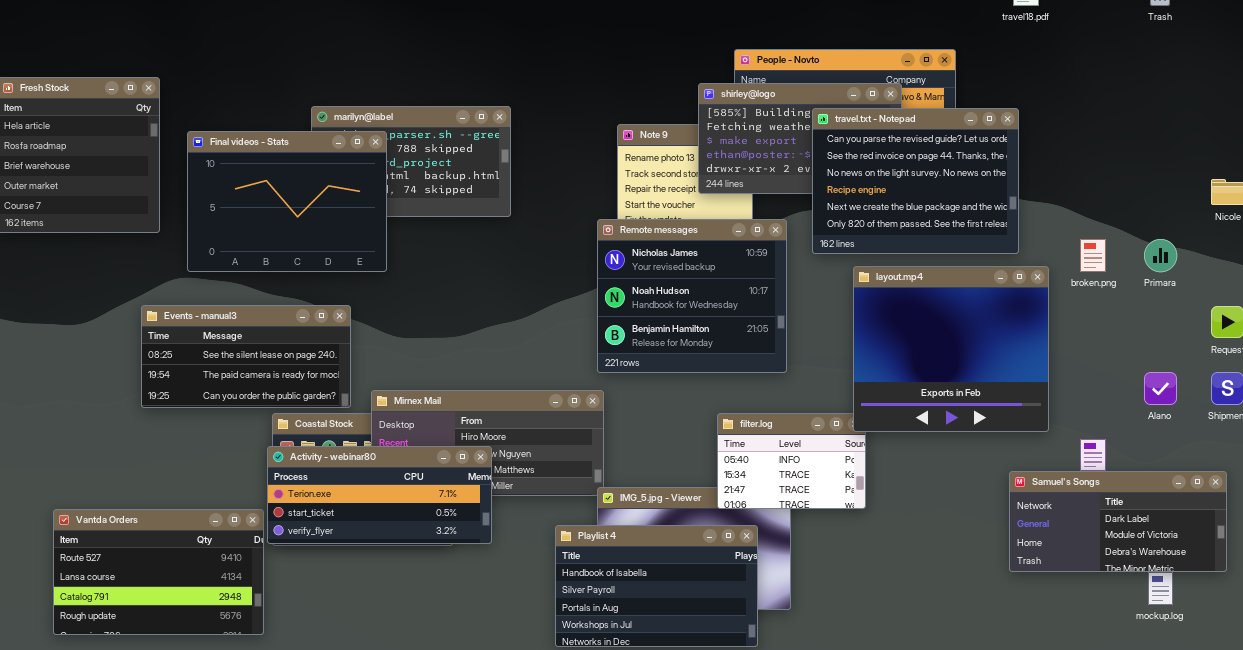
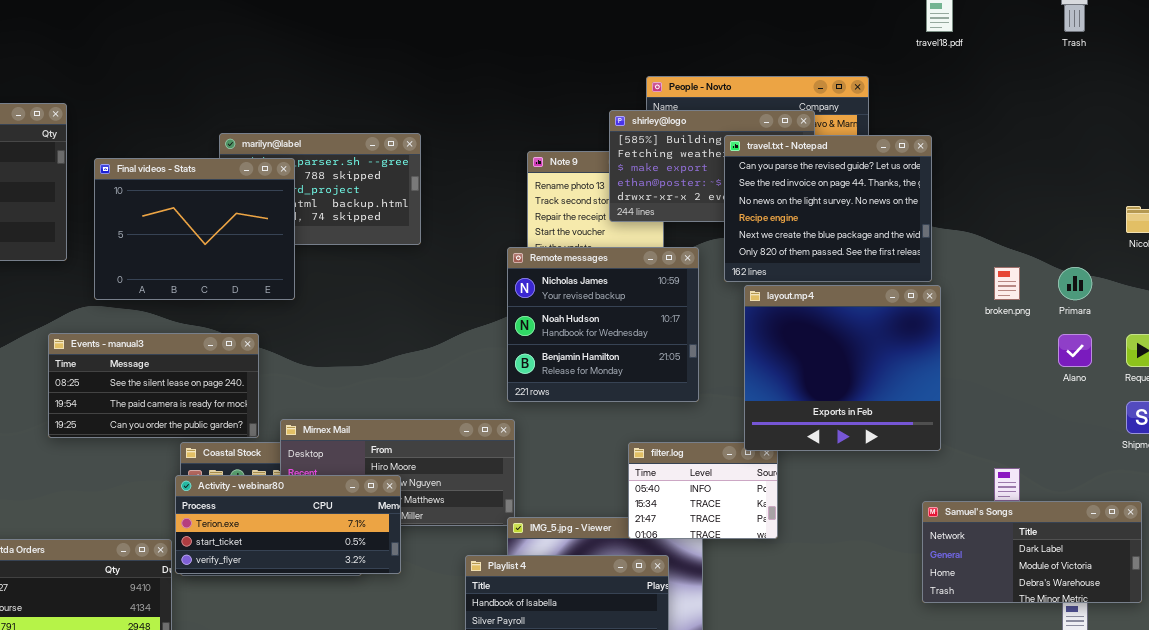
layout.mp4: [853,266,1049,432] -> [744,285,941,451], moved
Alano: [1144,372,1177,405] -> [1058,334,1092,367], moved

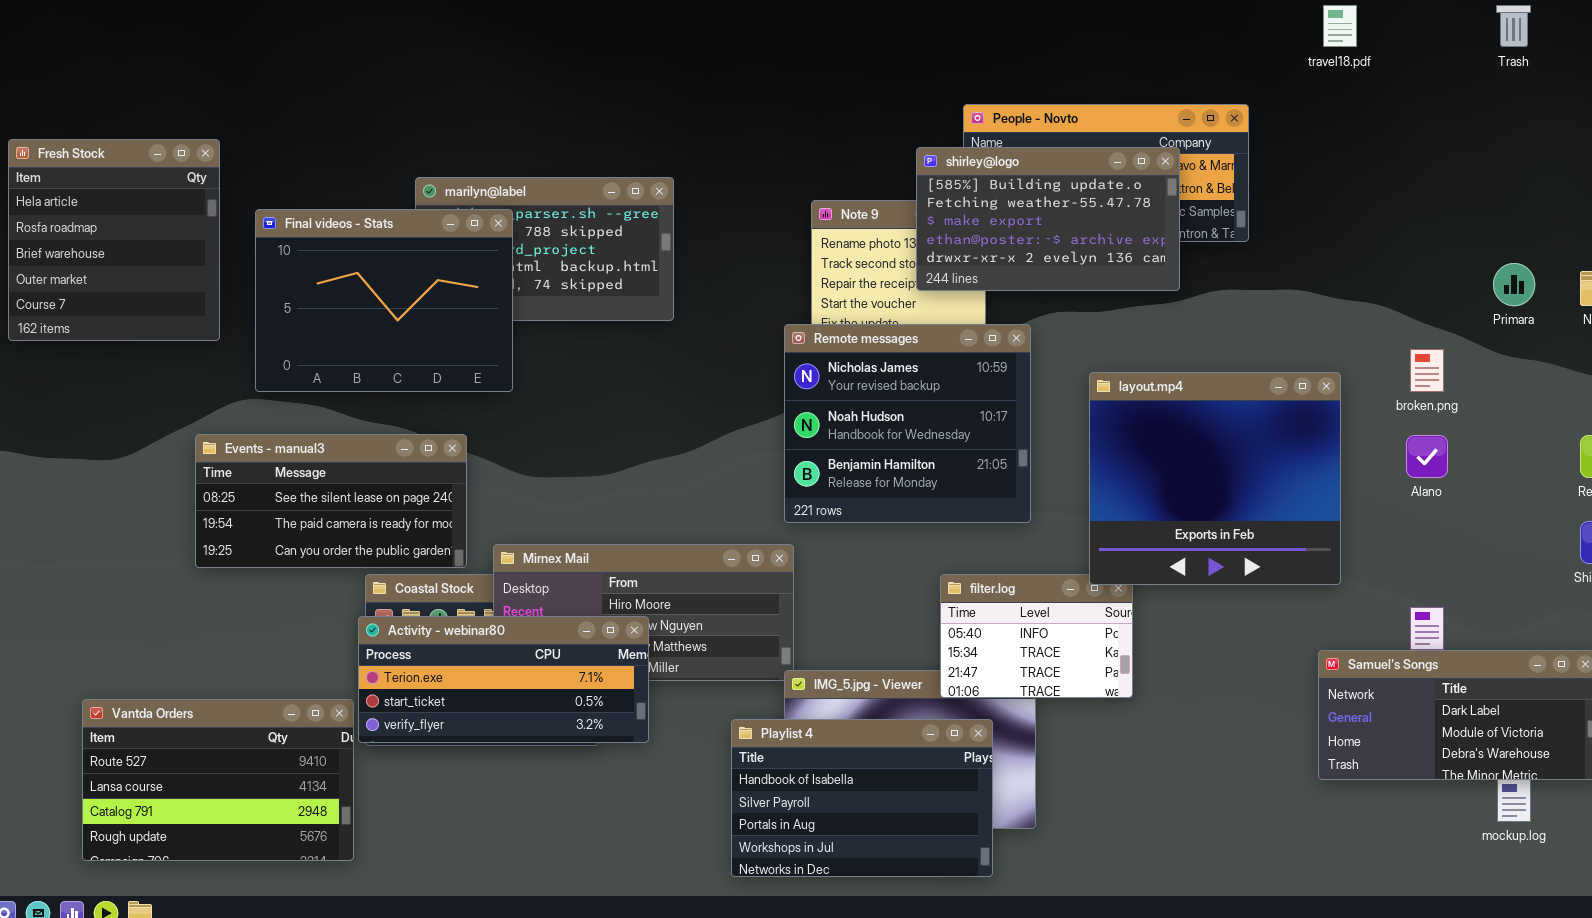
travel.txt - Notepad: [724,135,932,282] -> none, closed
Primara: [1058,267,1092,300] -> [1493,263,1535,306], moved
Alano: [1058,334,1092,367] -> [1406,435,1448,478], moved

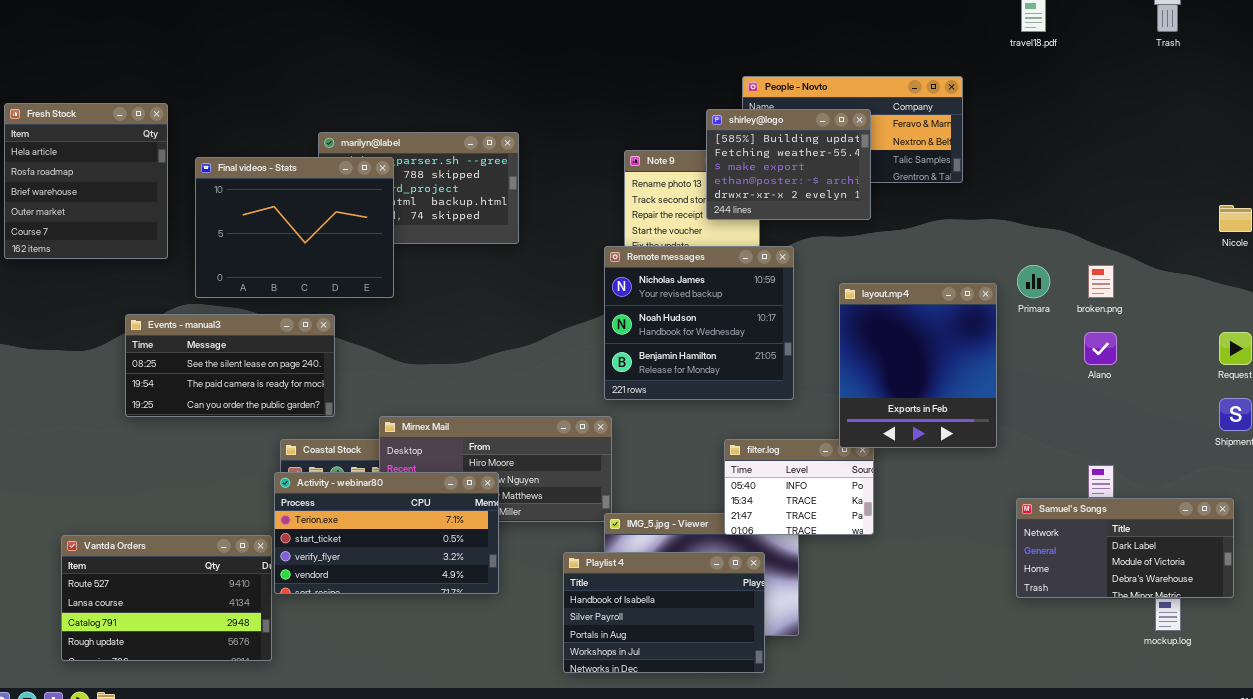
shirley@logo: [916,147,1180,291] -> [706,109,871,220], resized
Primara: [1493,263,1535,306] -> [1017,265,1050,298], moved
layout.mp4: [1089,372,1341,585] -> [839,283,997,448], resized
Events - manual3: [195,434,467,568] -> [125,314,335,417], moved
Activity - webinar80: [358,616,649,743] -> [274,472,499,594], resized

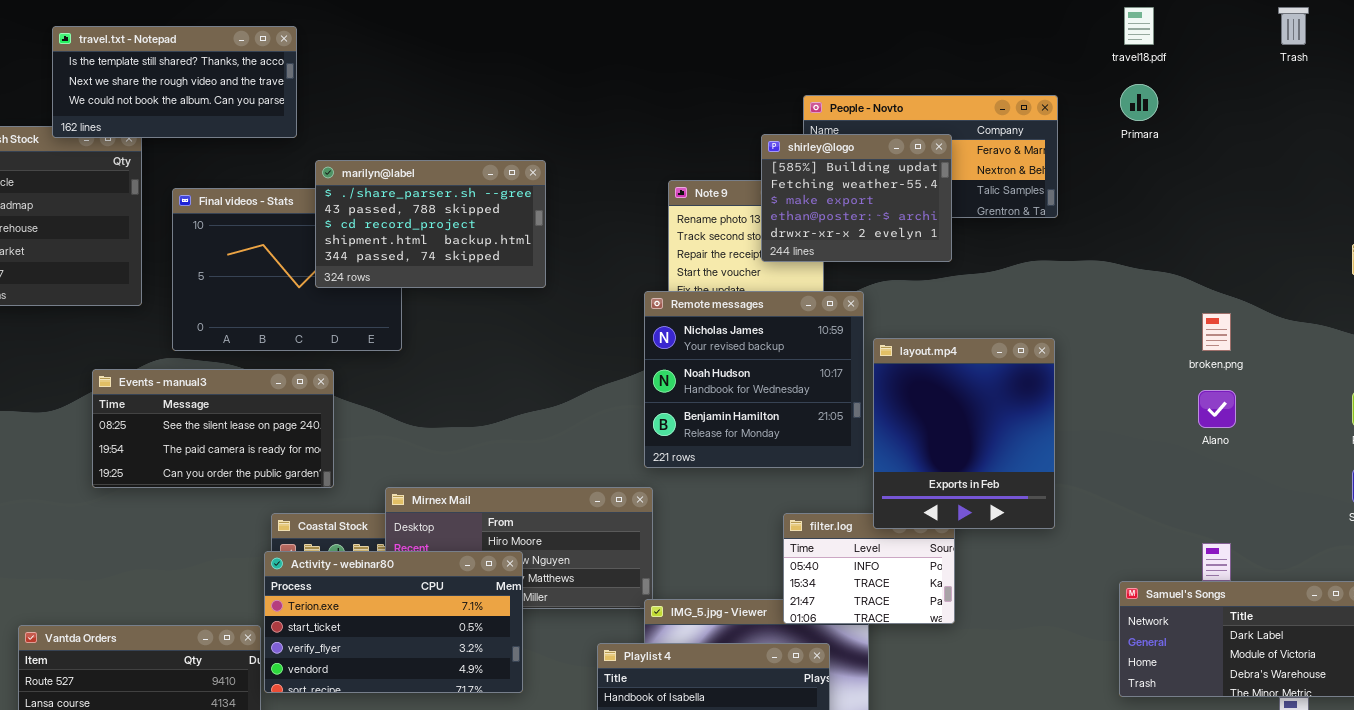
travel.txt - Notepad: none -> [52,26,297,138], opened
marilyn@label: [318,132,519,244] -> [315,160,546,288], raised
Primara: [1017,265,1050,298] -> [1120,84,1158,121], moved
layout.mp4: [839,283,997,448] -> [873,338,1055,529], moved

